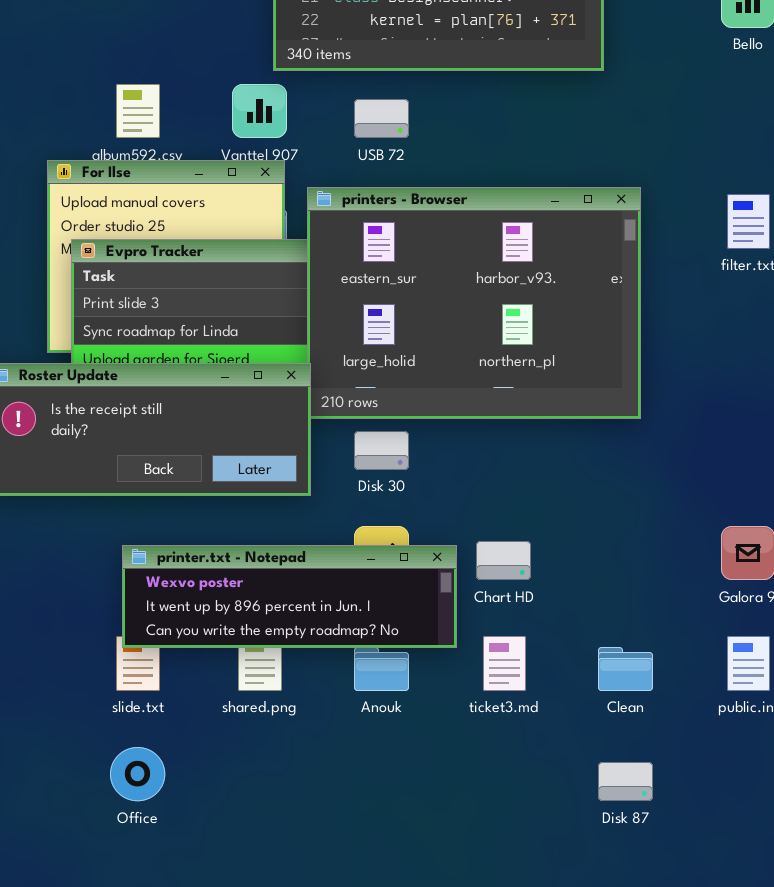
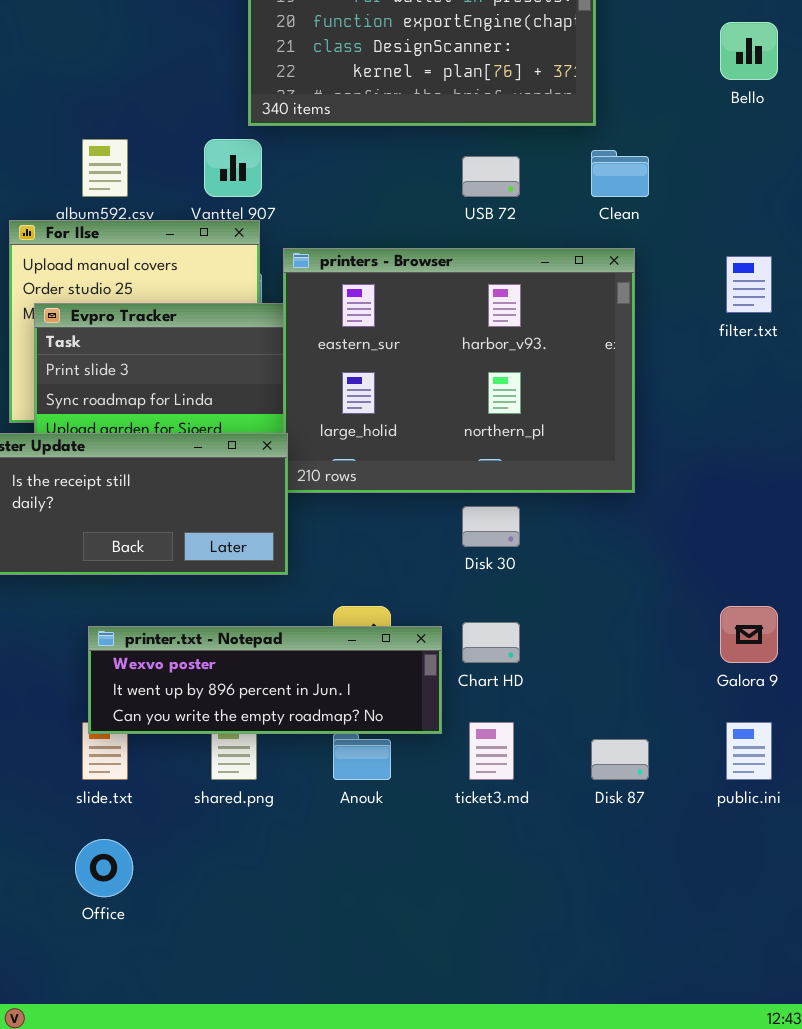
USB 72: [354,99,409,138] -> [462,156,520,197], moved
Disk 30: [354,431,409,470] -> [462,506,520,547], moved
Clean: [598,647,653,691] -> [591,150,649,197], moved
Disk 87: [598,762,653,801] -> [591,739,649,780], moved

